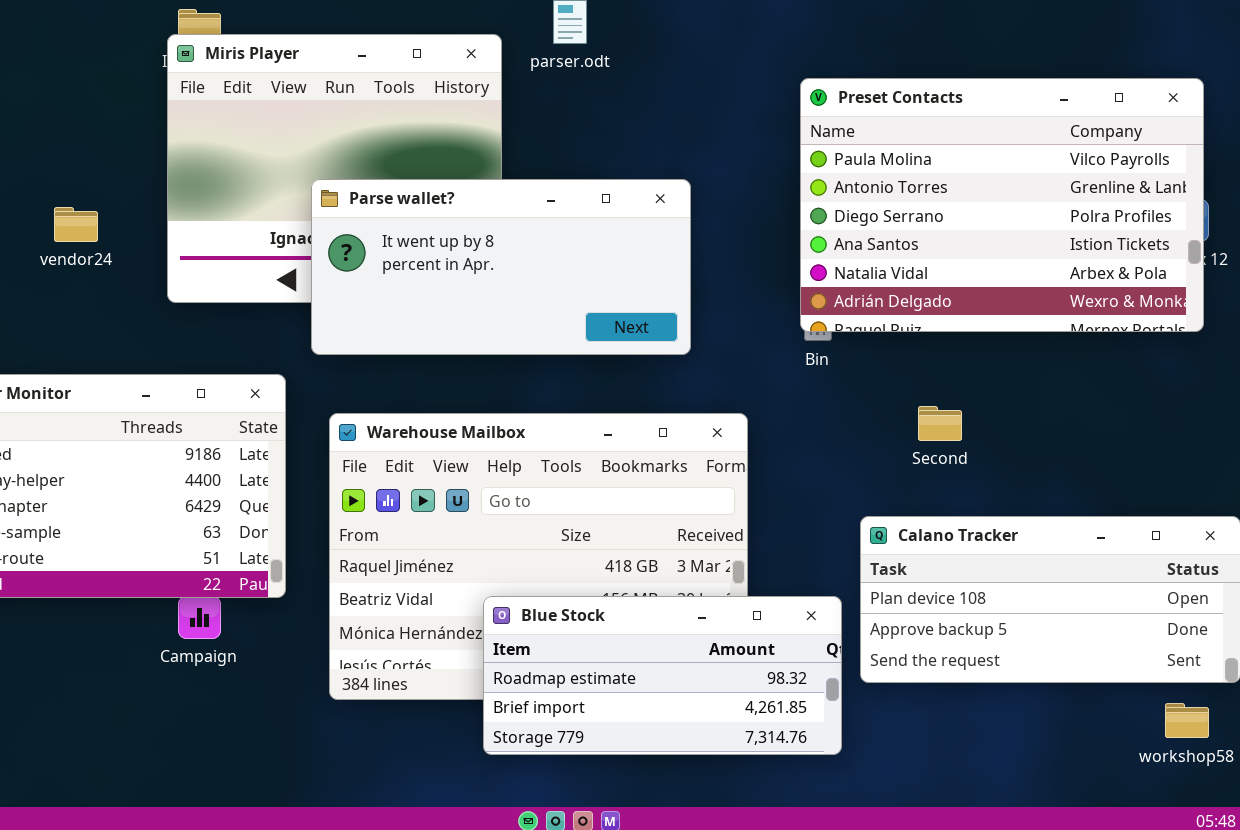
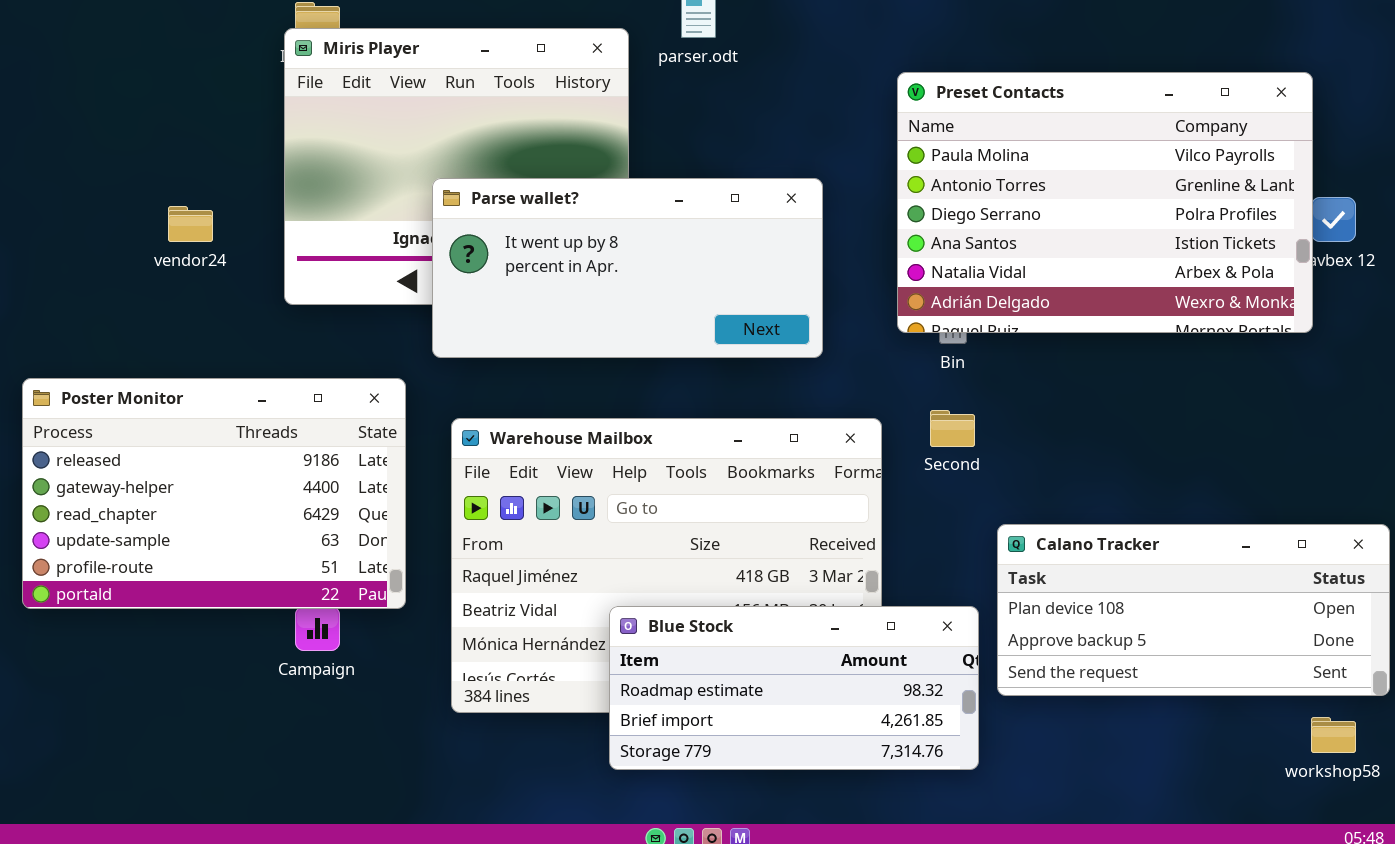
Preset Contacts: [800,78,1204,332] -> [897,72,1313,333], moved
Second: [918,406,962,441] -> [930,410,975,447], moved

